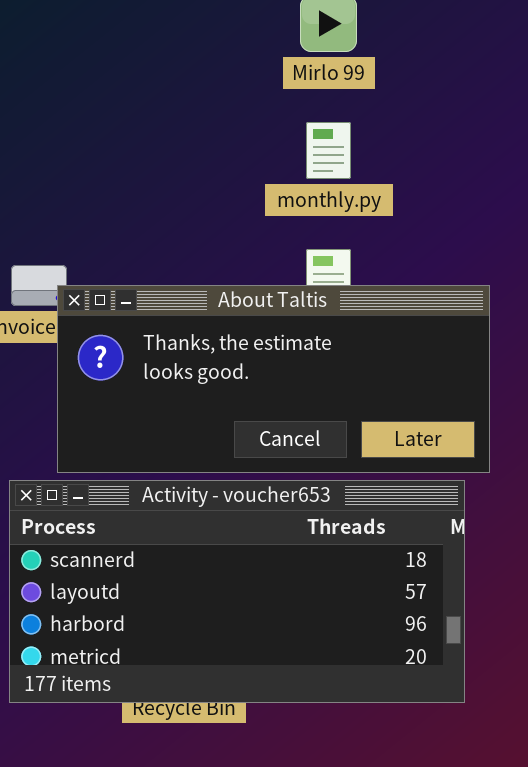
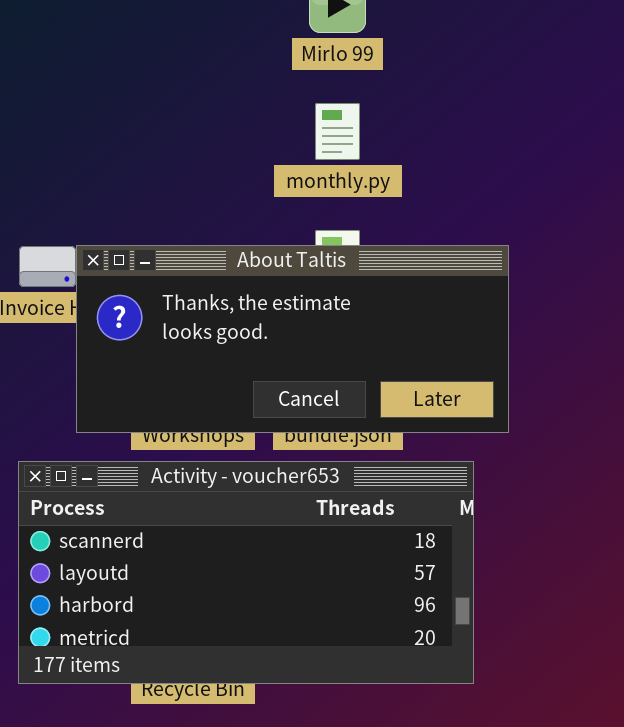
About Taltis: [57,285,490,473] -> [76,245,509,433], moved

